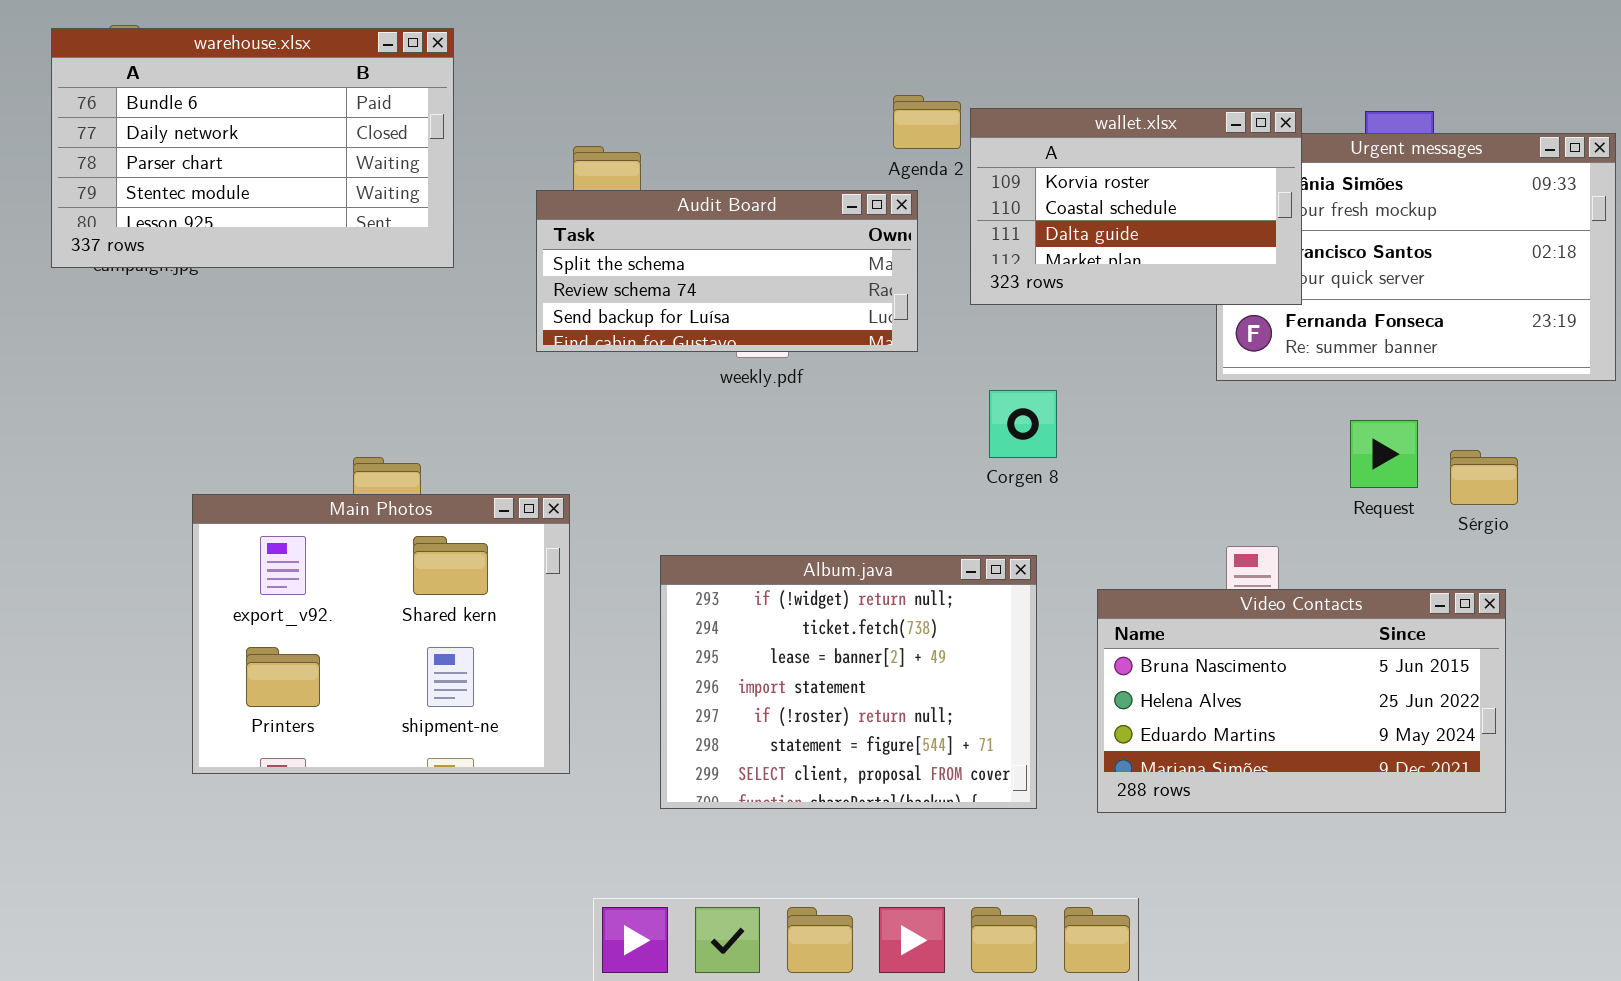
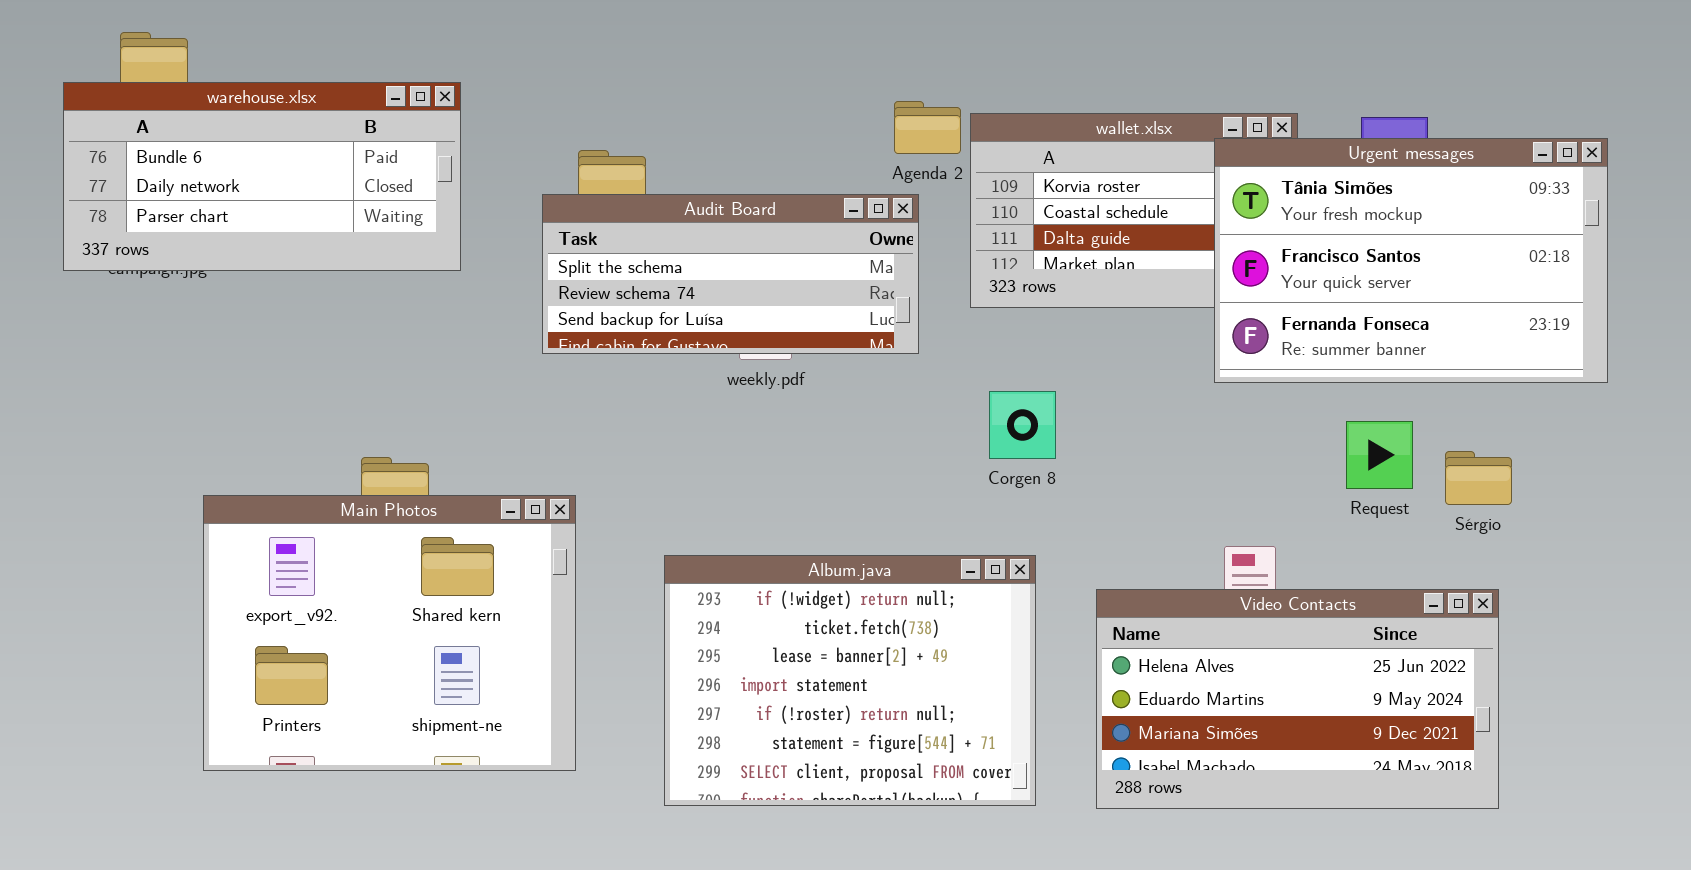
warehouse.xlsx: [51,28,454,268] -> [63,82,461,271], resized
Urgent messages: [1216,133,1616,381] -> [1214,138,1608,383], raised
Video Contacts: [1097,589,1506,813] -> [1096,589,1499,809], scrolled down 1 row

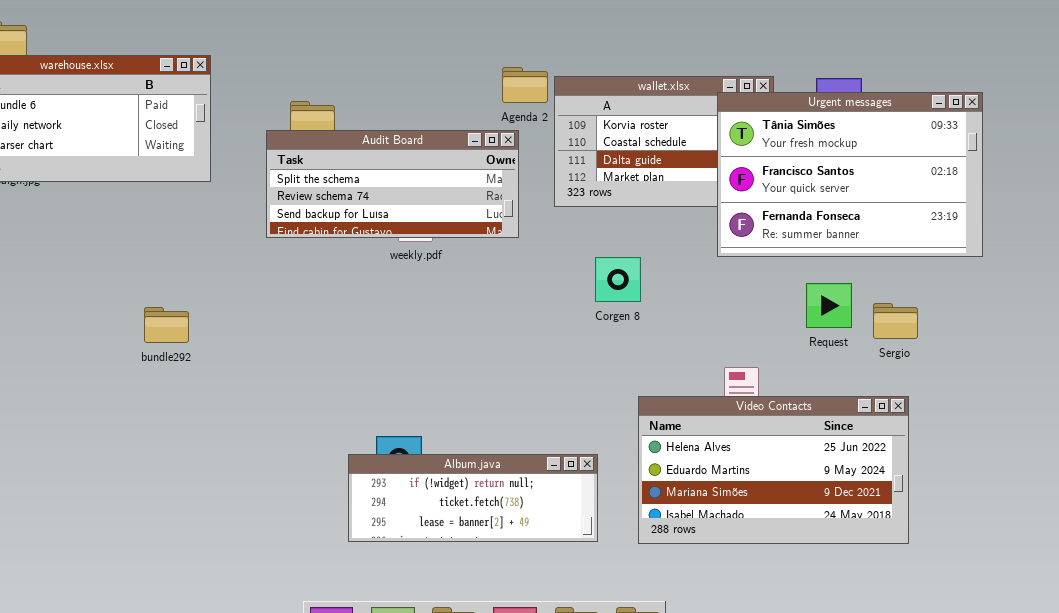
Corgen 8: [989,391,1056,459] -> [595,257,641,302], moved
Main Photos: [203,495,576,771] -> none, closed
Album.java: [664,555,1036,806] -> [348,454,598,542], resized

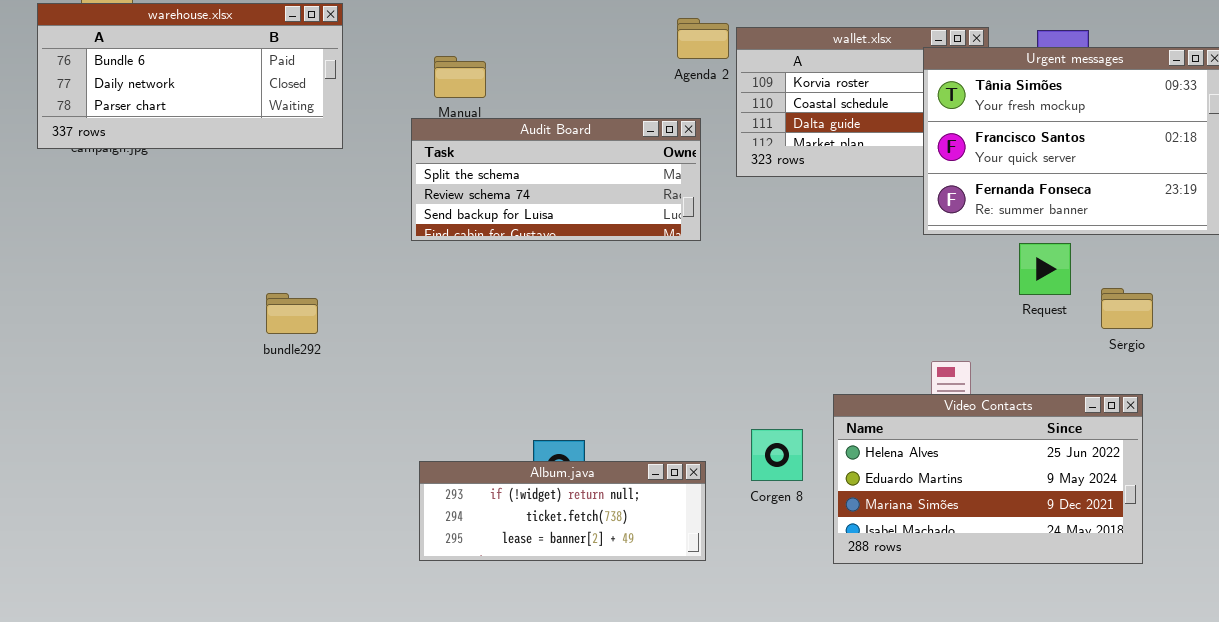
Audit Board: [266,130,519,238] -> [411,118,701,241], moved
Corgen 8: [595,257,641,302] -> [751,429,803,481], moved
Request: [806,283,852,328] -> [1019,243,1071,295], moved
Album.java: [348,454,598,542] -> [419,461,706,561], moved

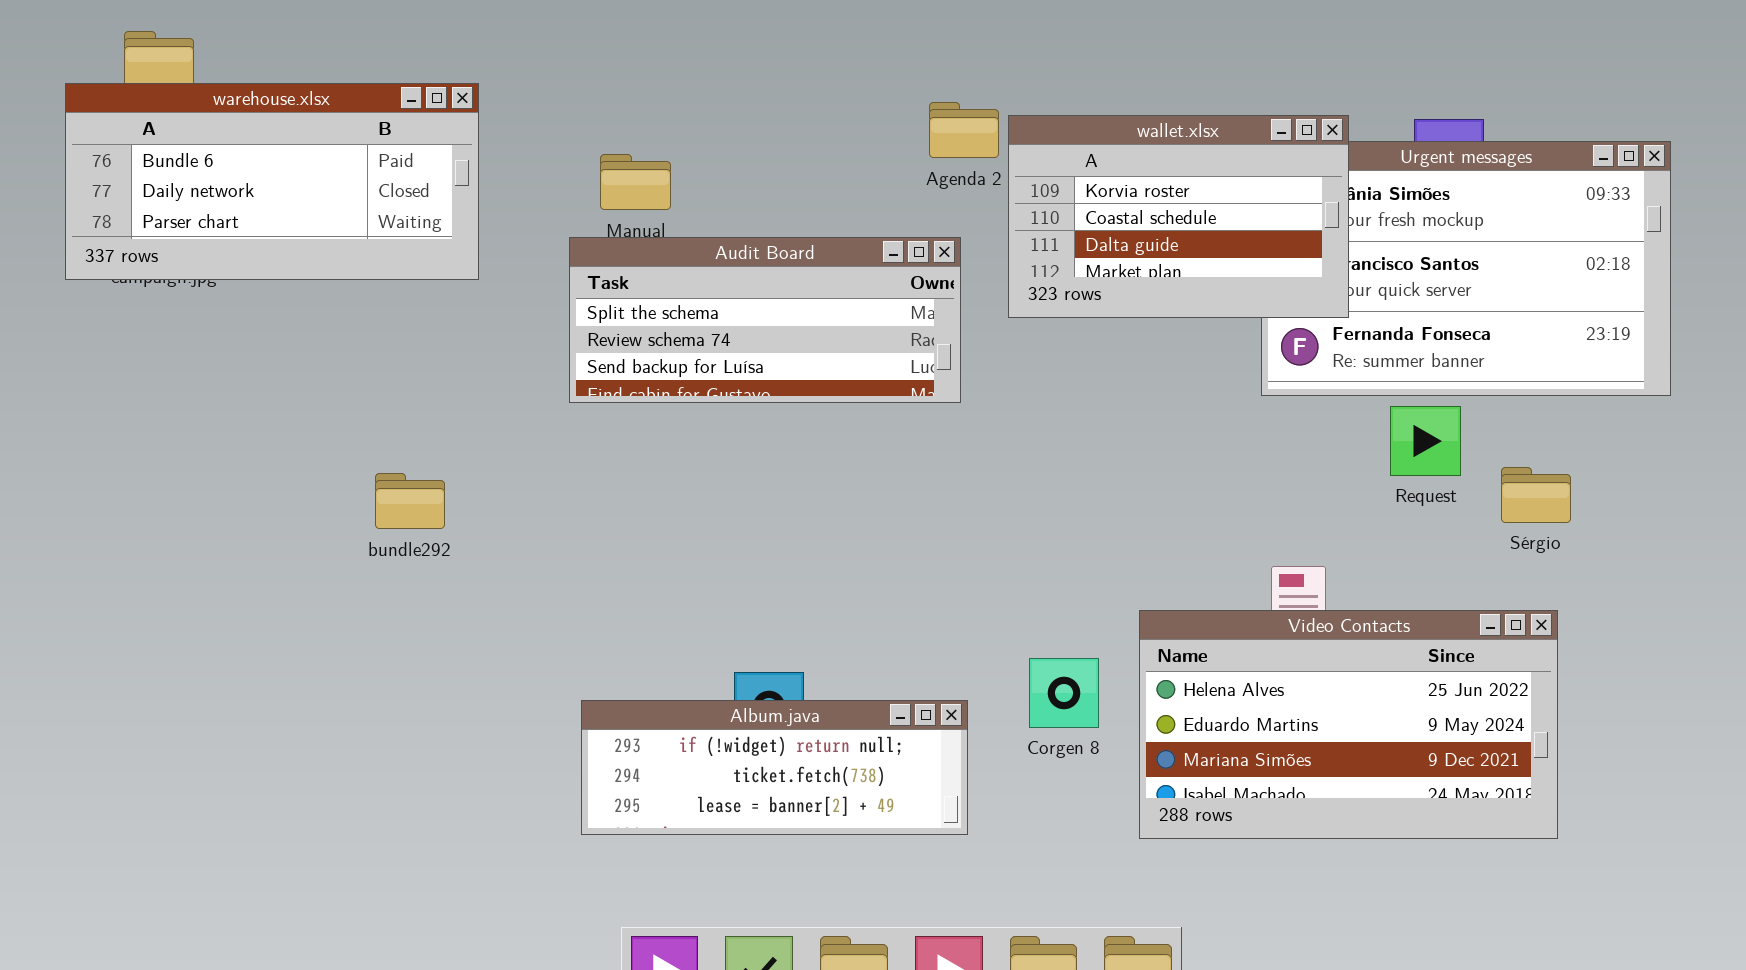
wallet.xlsx: [736,27,989,177] -> [1008,115,1349,318], raised

